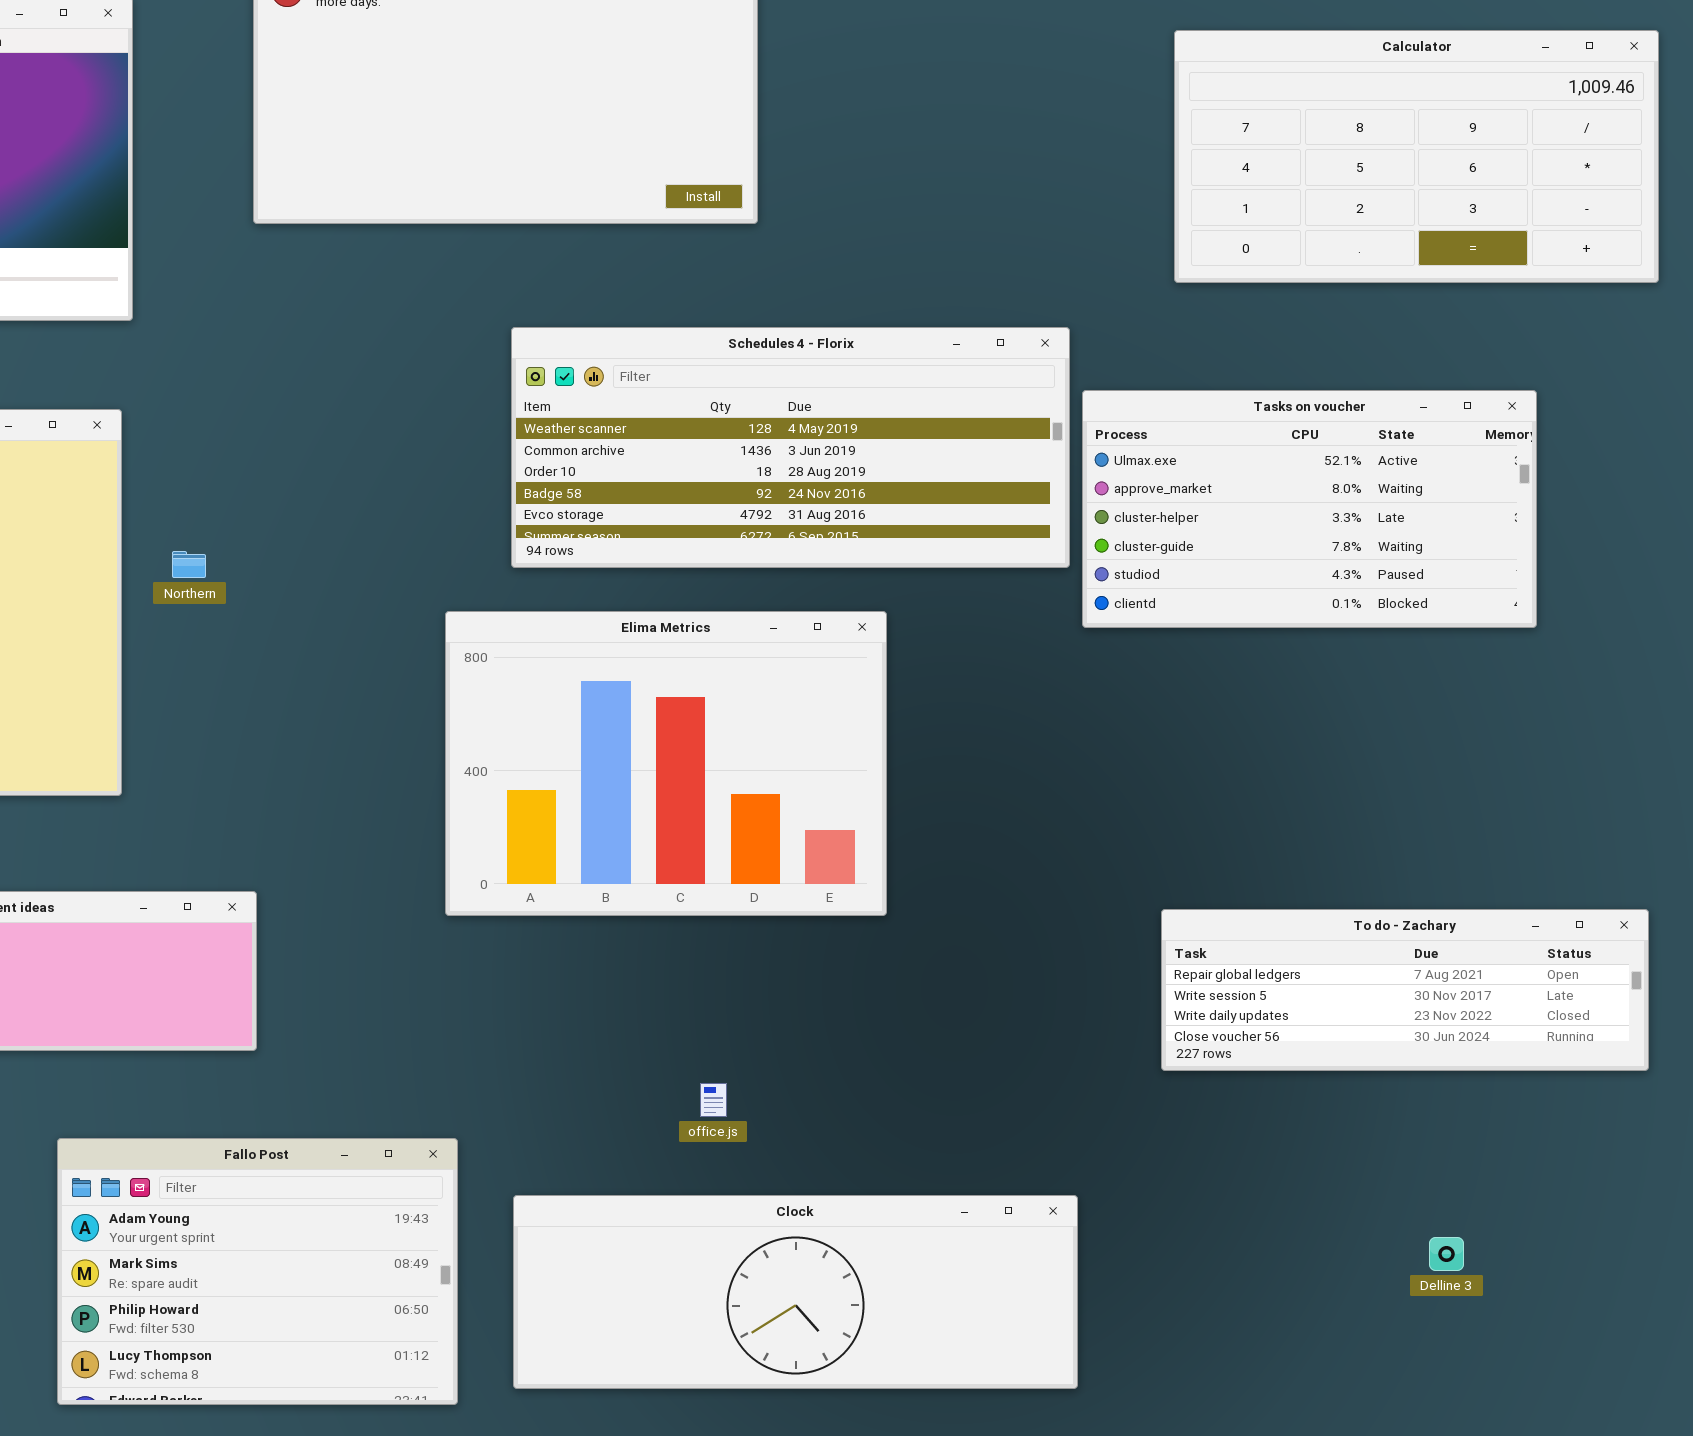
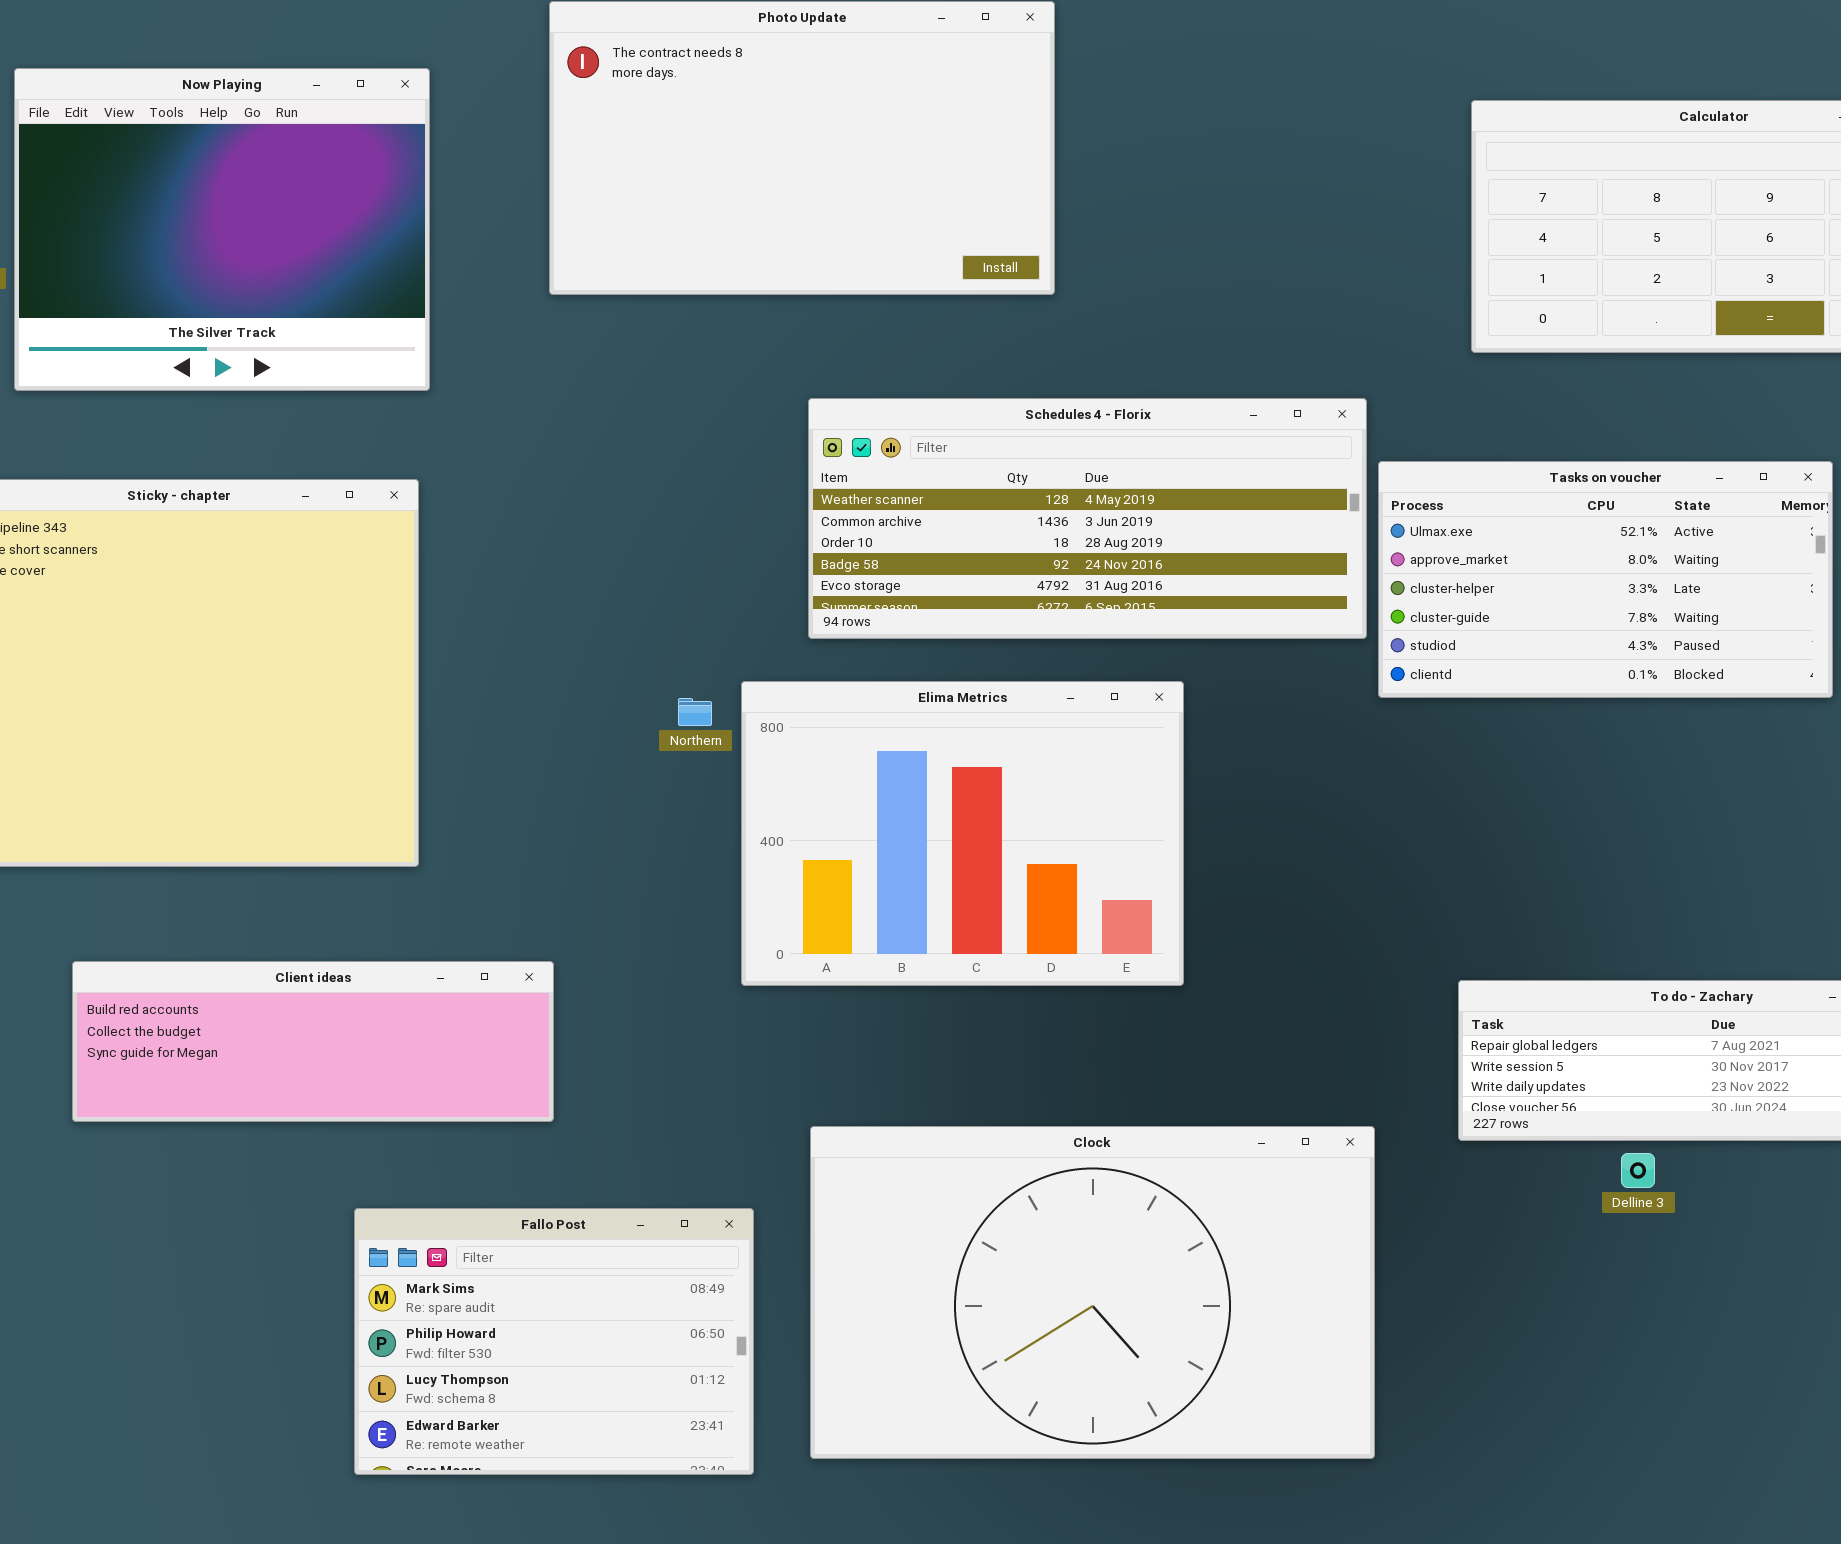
Northern: [172,551,206,578] -> [678,698,712,726], moved
Fallo Post: [57,1138,458,1405] -> [354,1208,754,1475], scrolled down 1 row
Clock: [513,1195,1078,1389] -> [810,1126,1375,1459], resized
Delline 3: [1429,1237,1464,1271] -> [1621,1153,1655,1188], moved

